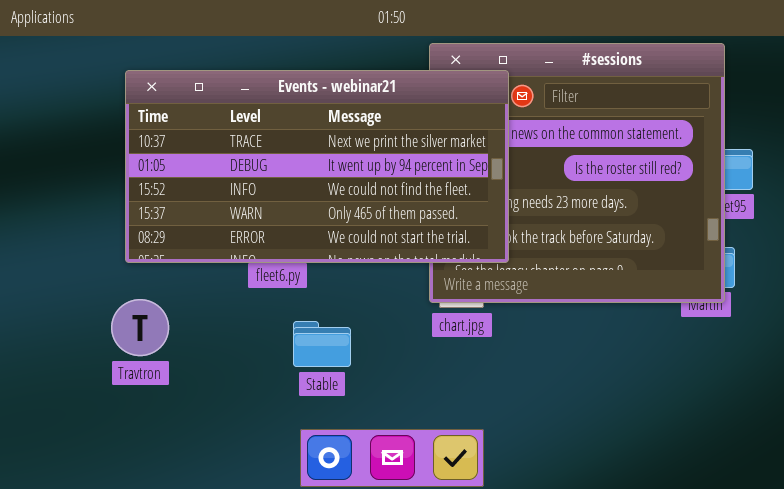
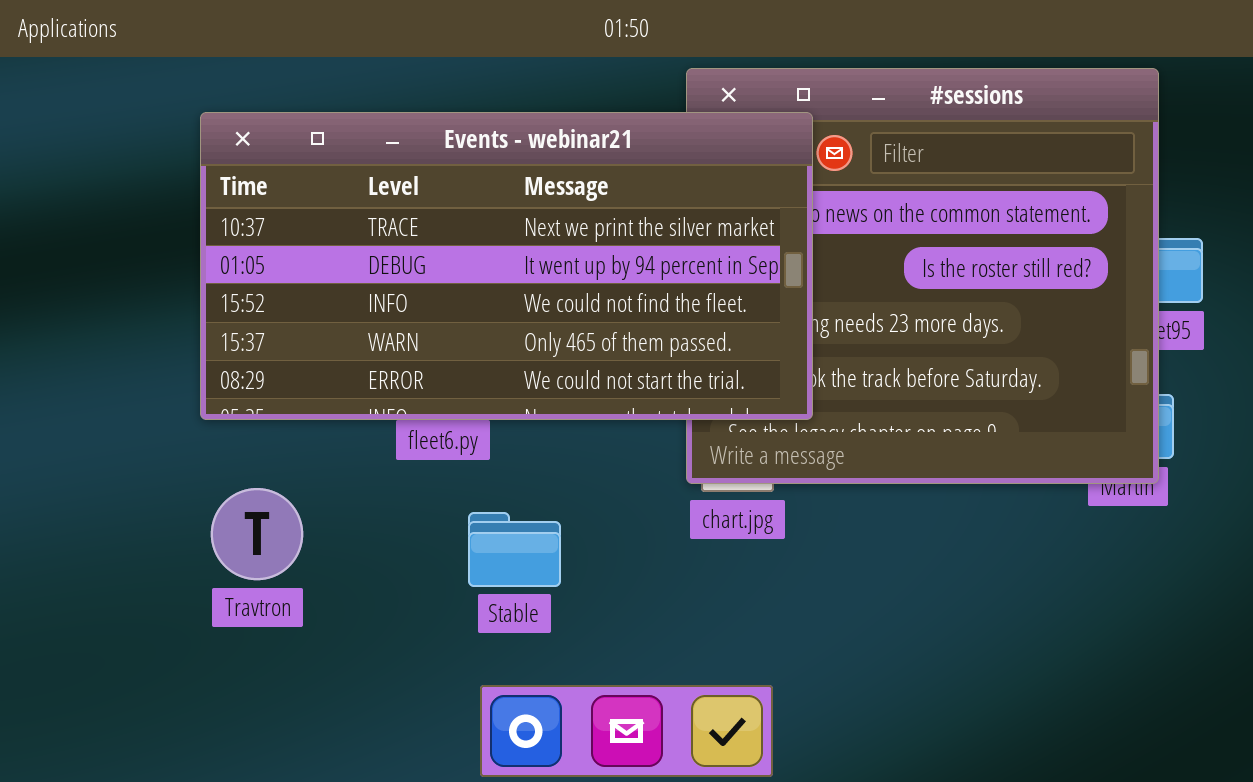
Travtron: [111,299,169,356] -> [211,488,303,580], moved

